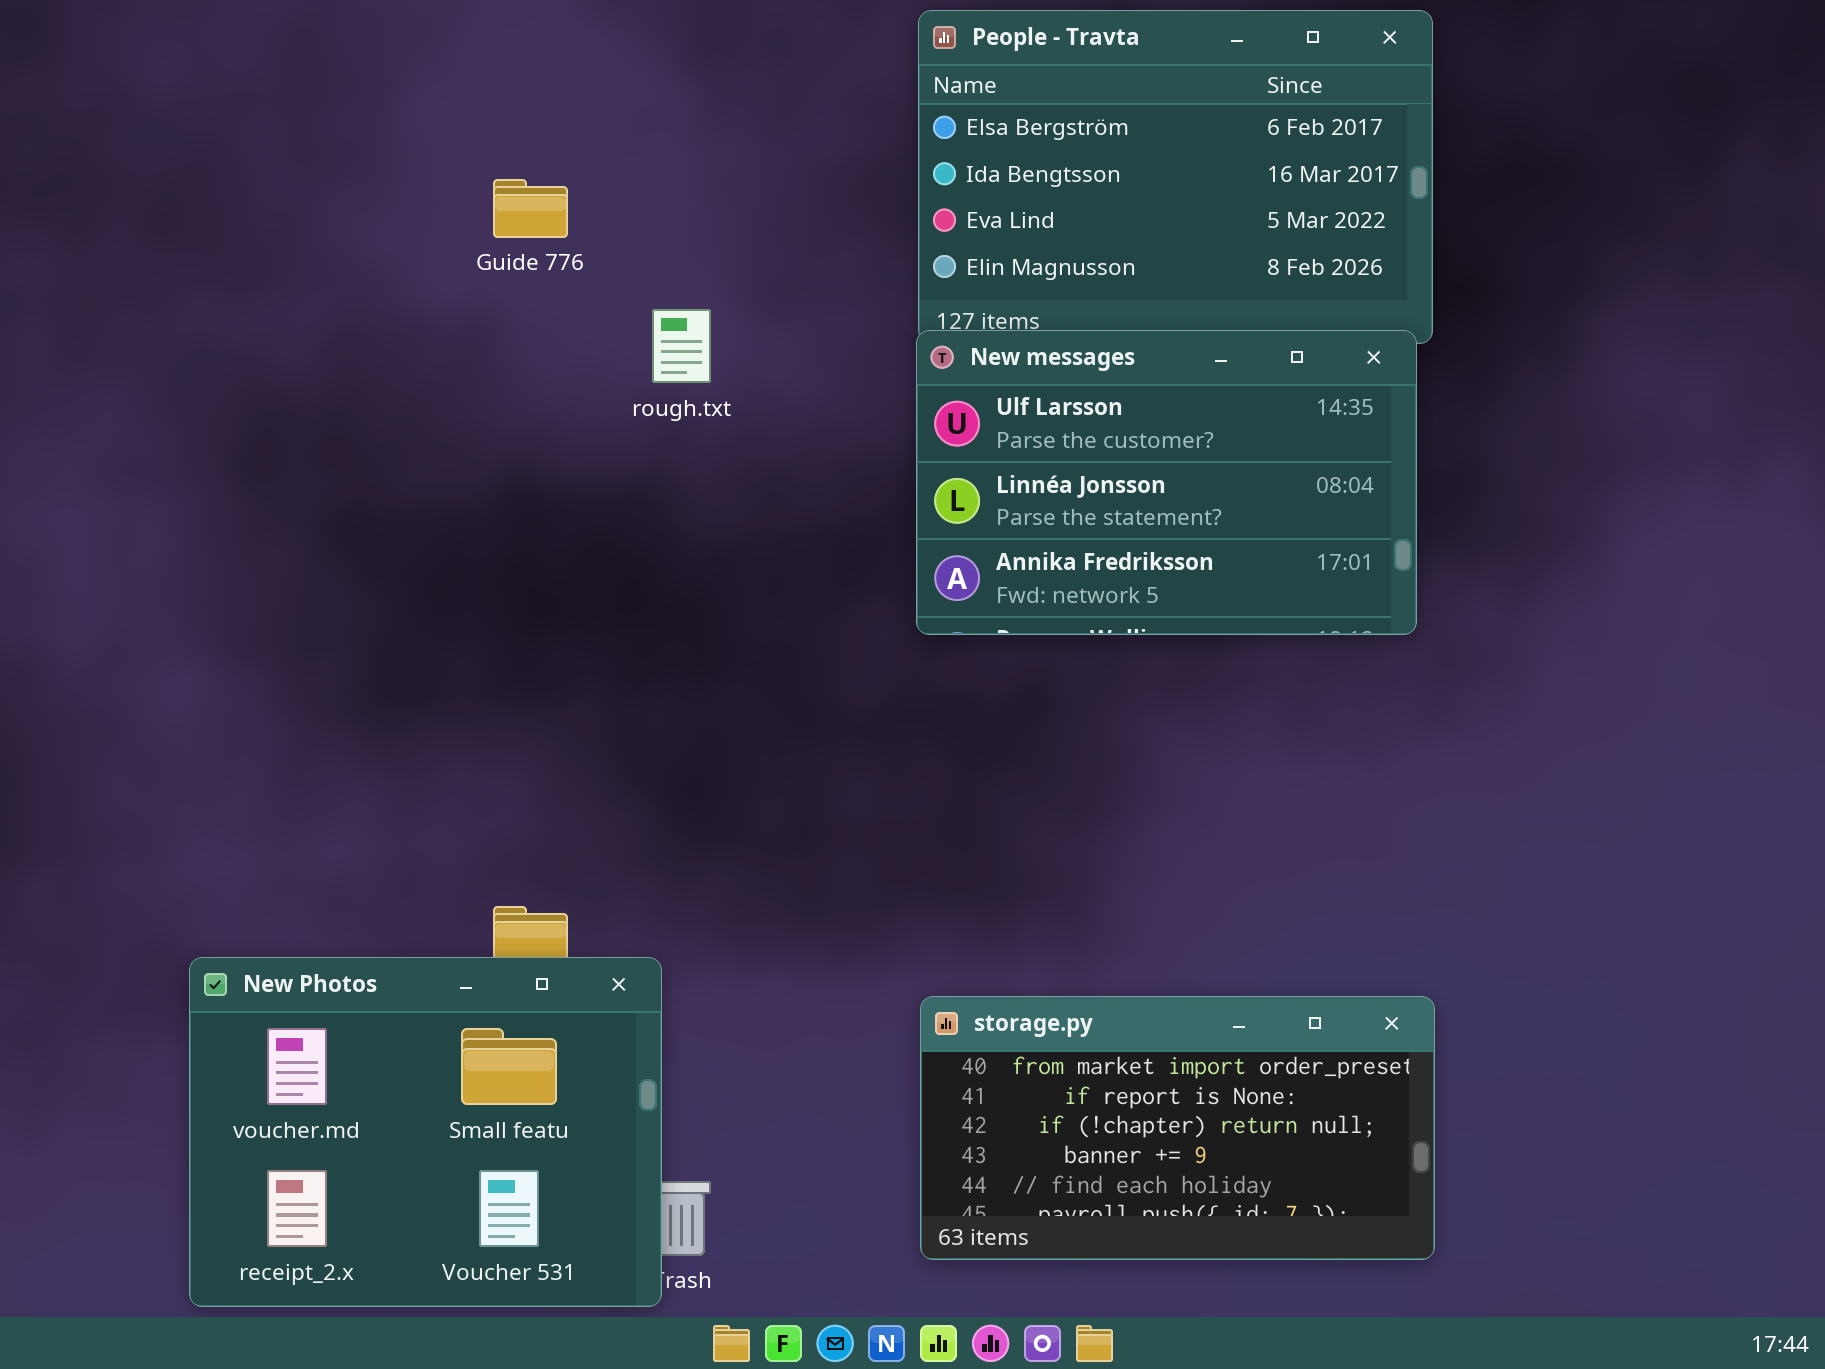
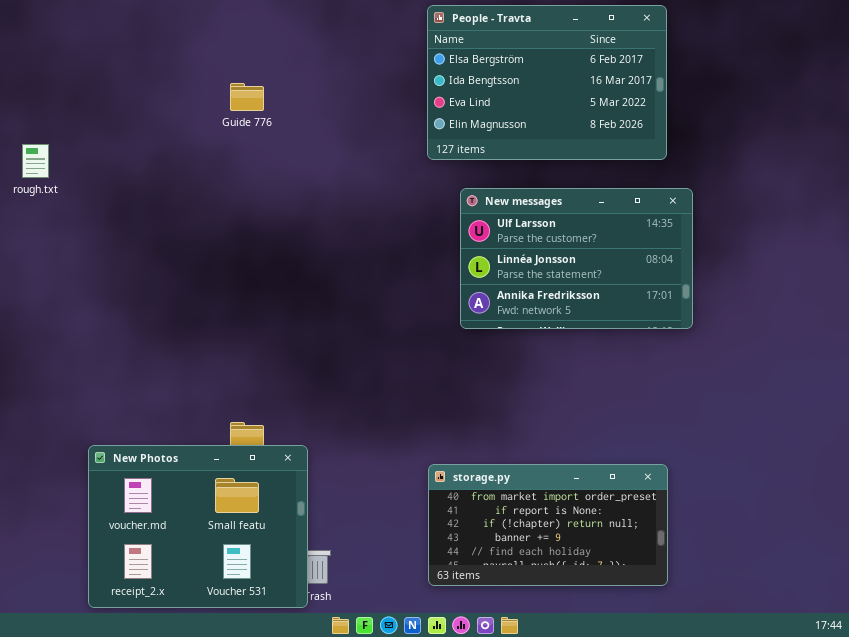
rough.txt: [652,309,711,383] -> [22,144,49,178], moved
New messages: [916,330,1417,635] -> [460,188,693,329], moved

